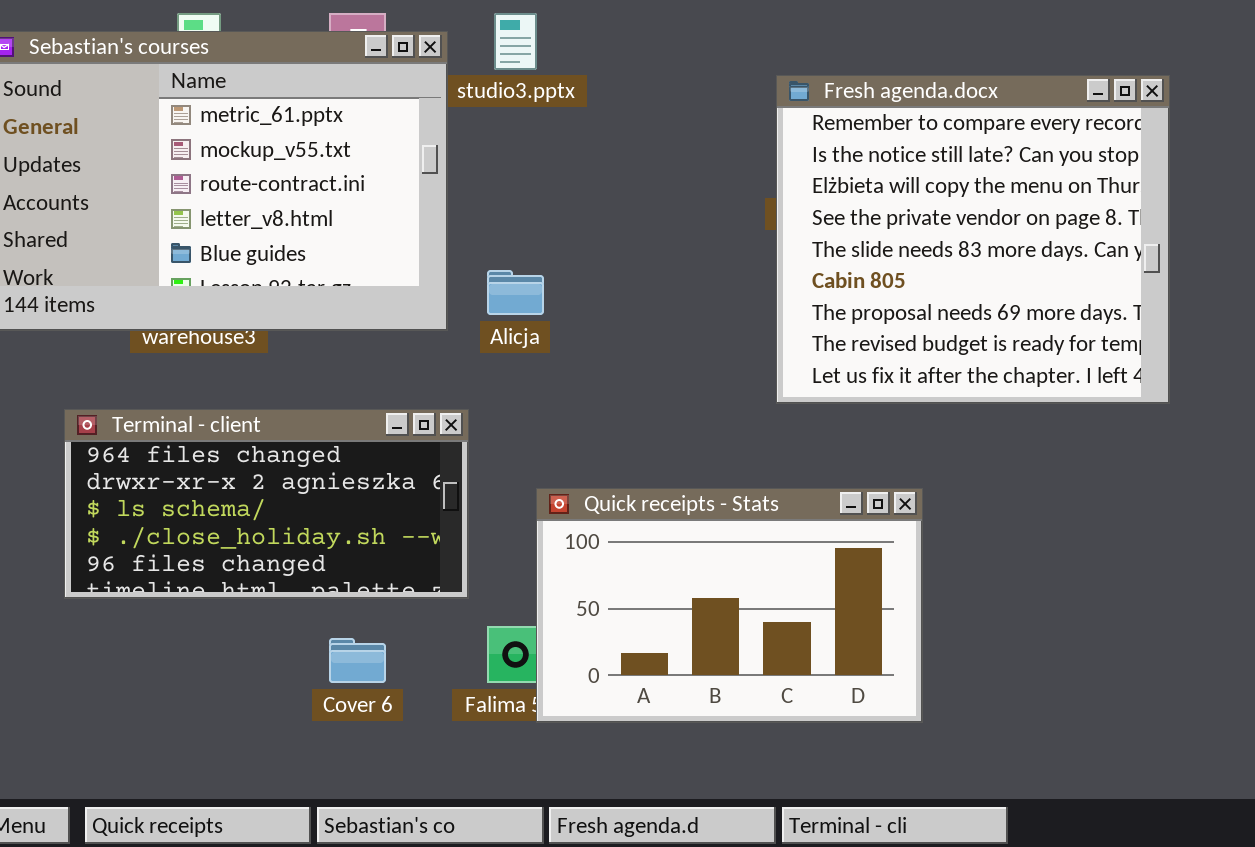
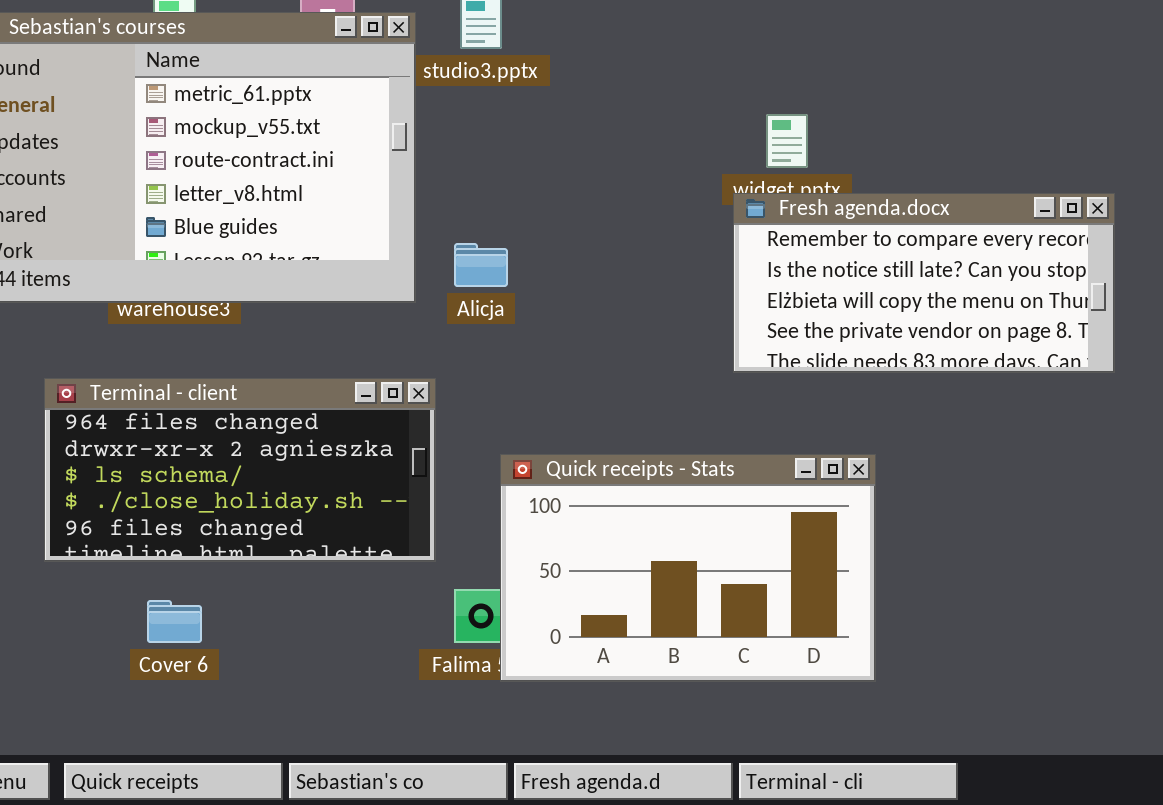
Fresh agenda.docx: [776,75,1170,404] -> [733,193,1115,373], resized
Cover 6: [329,638,386,683] -> [147,600,202,643], moved

